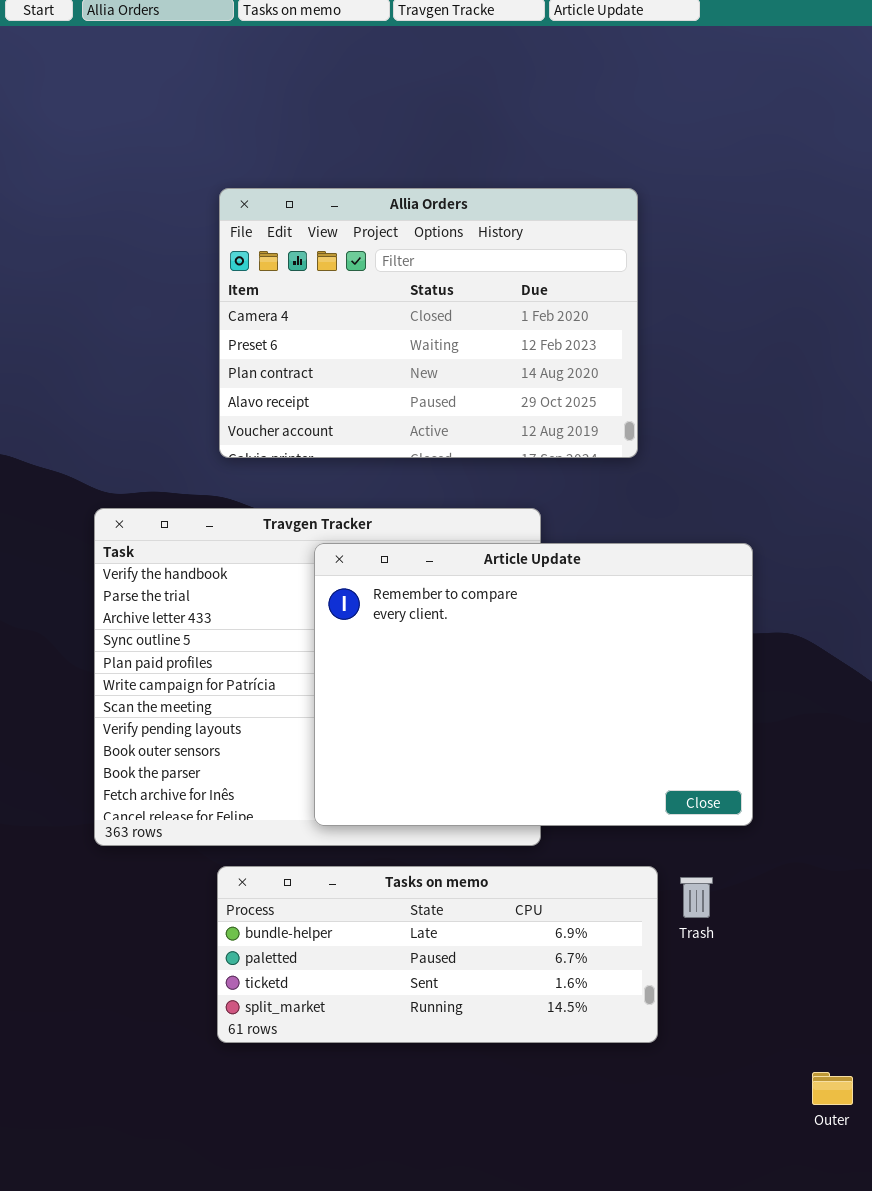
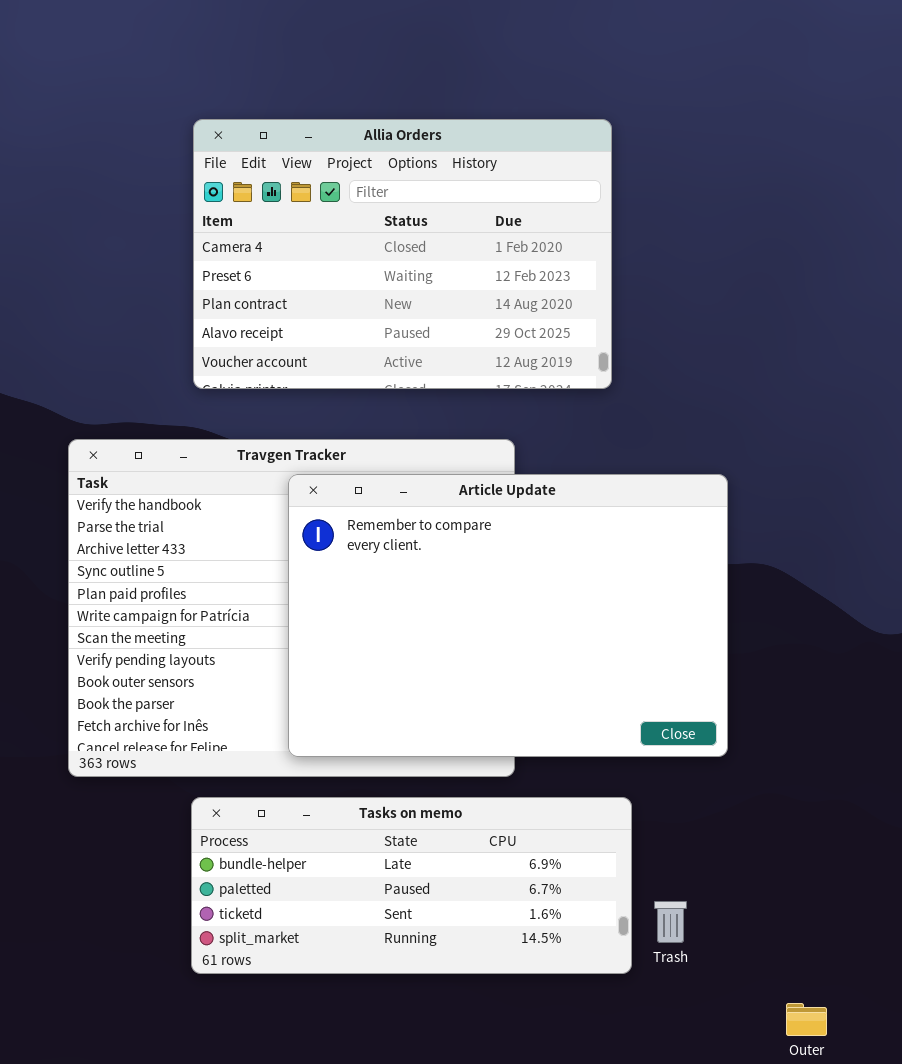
Trash: [680,877,713,918] -> [654,901,687,943], moved

